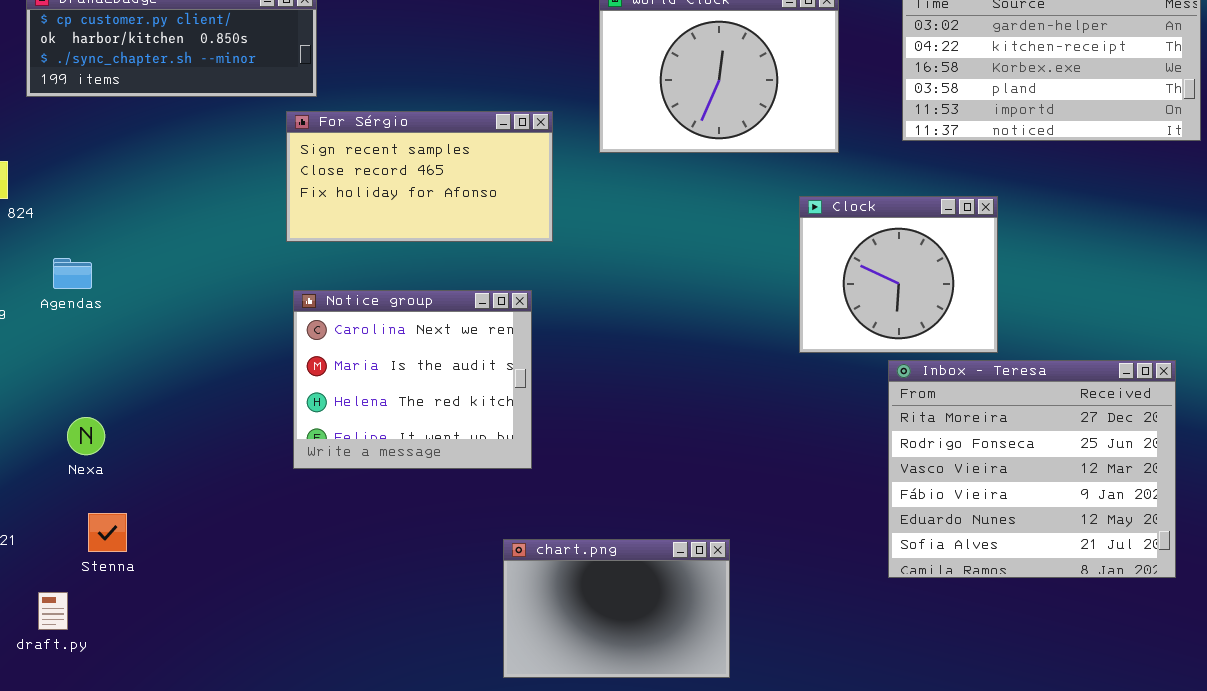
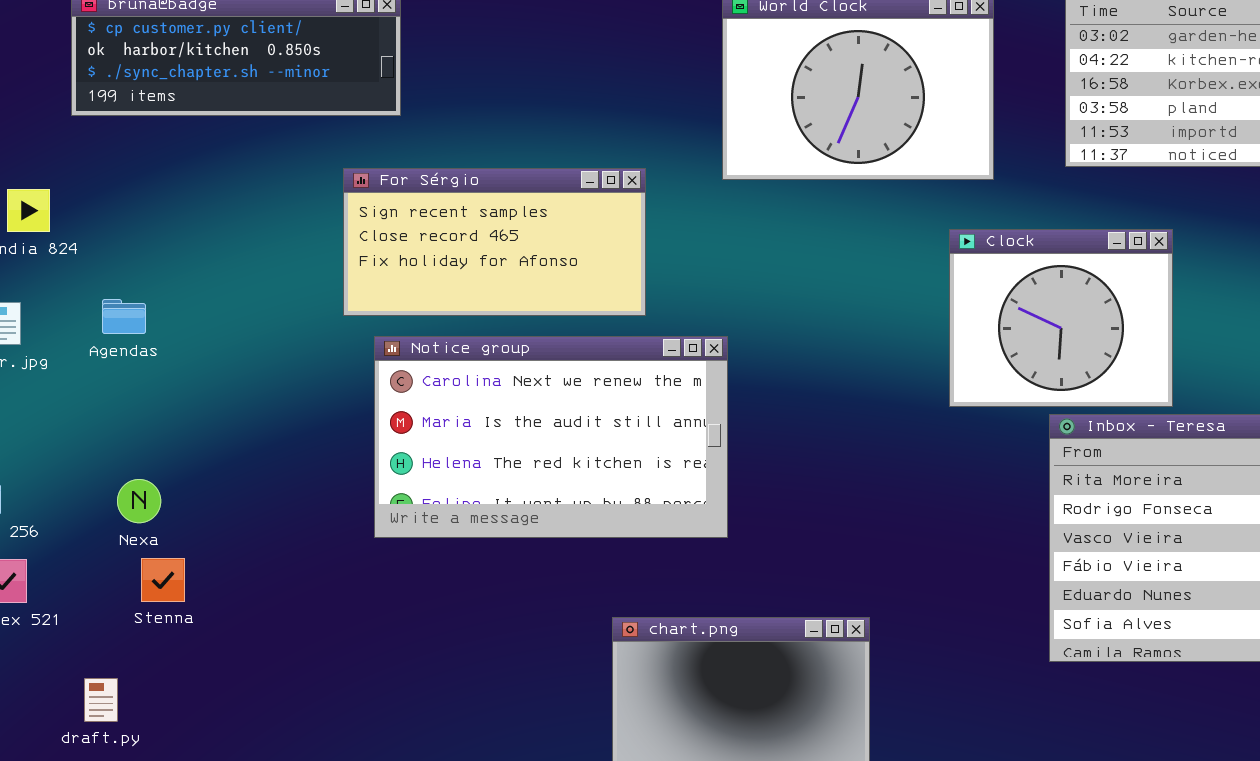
For Sérgio: [286,111,553,242] -> [343,168,646,316], moved
Notice group: [293,290,532,469] -> [374,336,728,538], resized
Stenna: [88,513,127,552] -> [141,558,185,602], moved

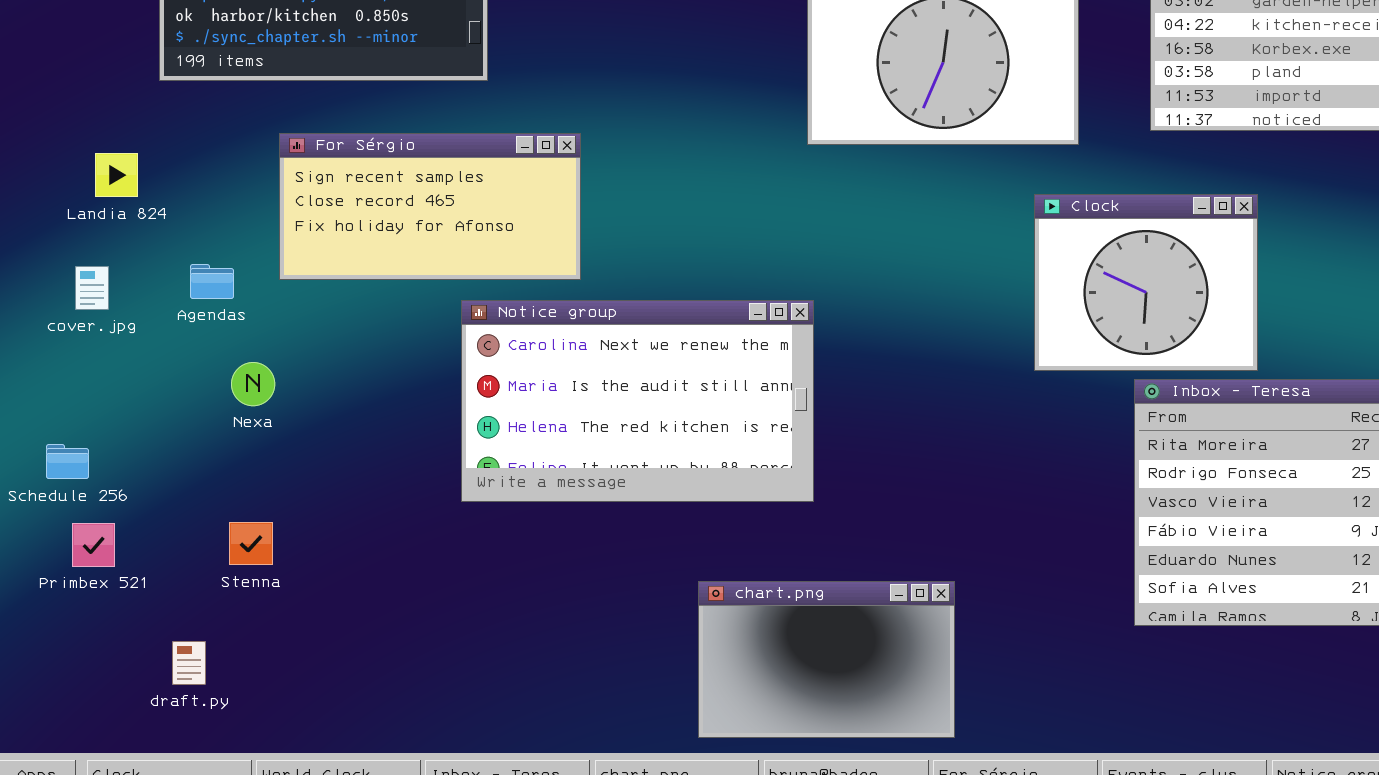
For Sérgio: [343,168,646,316] -> [279,133,581,280], moved
Nexa: [117,479,161,523] -> [231,362,275,406], moved

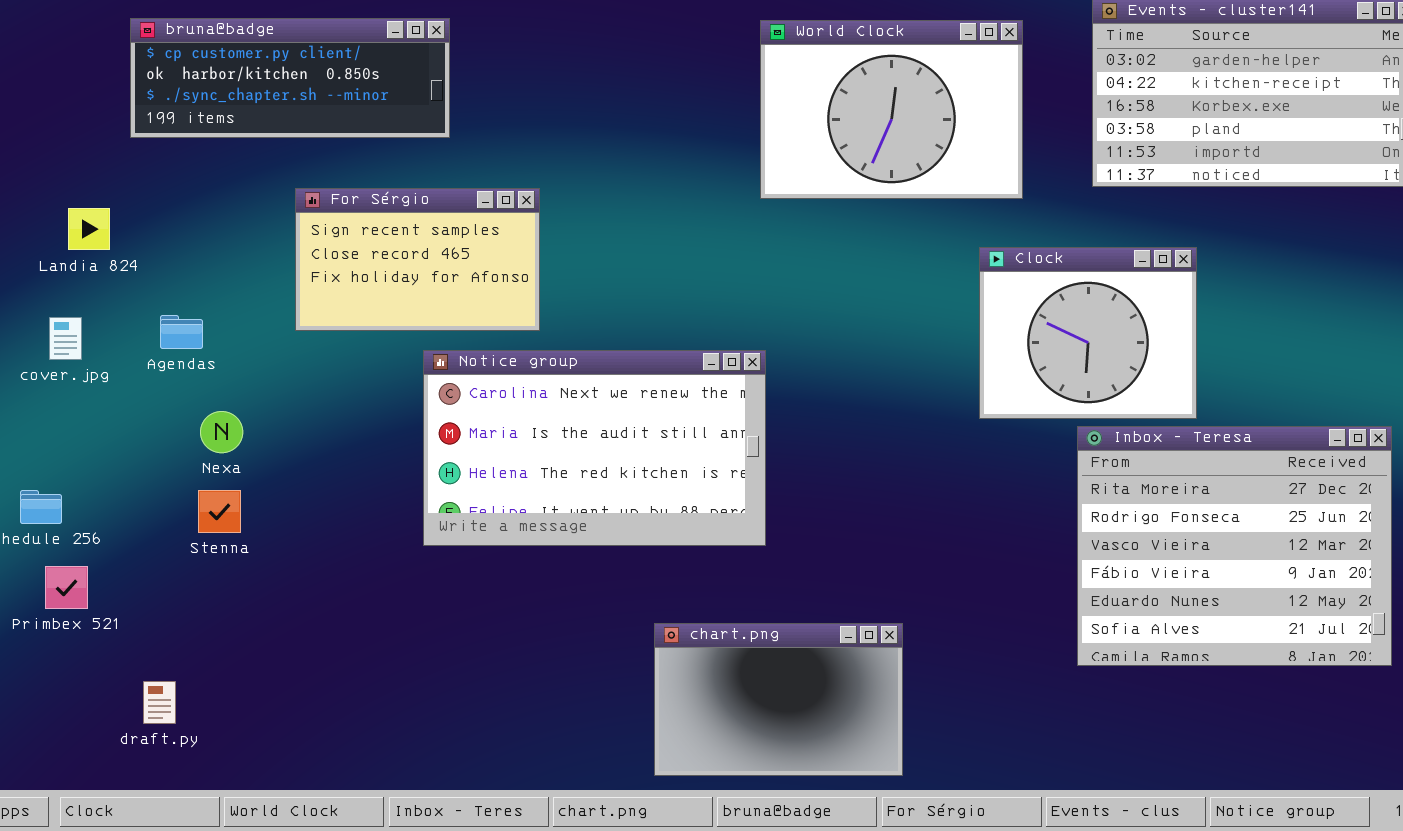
For Sérgio: [279,133,581,280] -> [295,188,540,331], resized
Stenna: [229,522,273,565] -> [198,490,241,533], moved

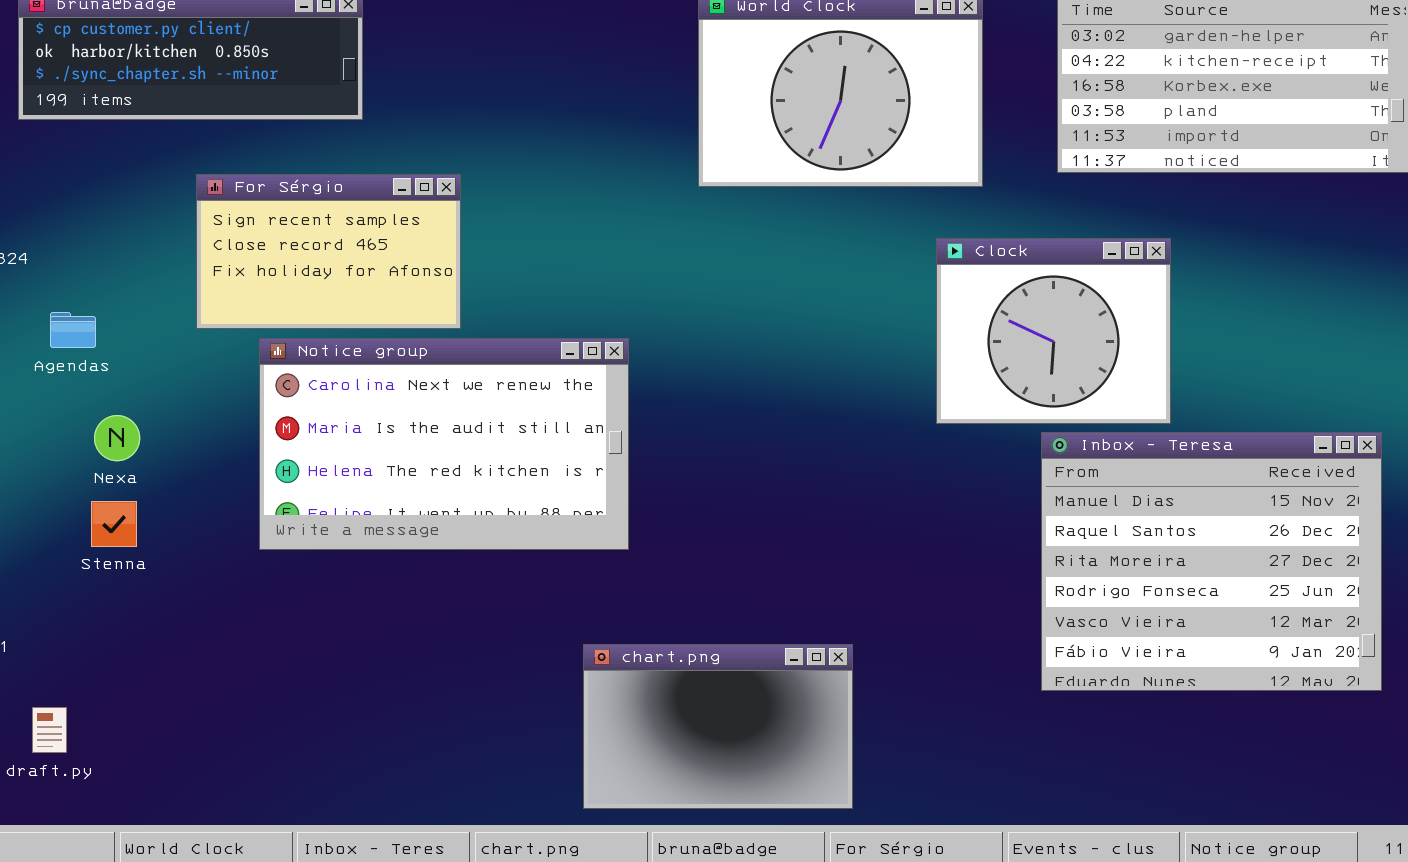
Notice group: [423,350,766,546] -> [259,338,629,550], moved
Inbox - Teresa: [1077,426,1392,666] -> [1041,432,1382,691], scrolled up 2 rows

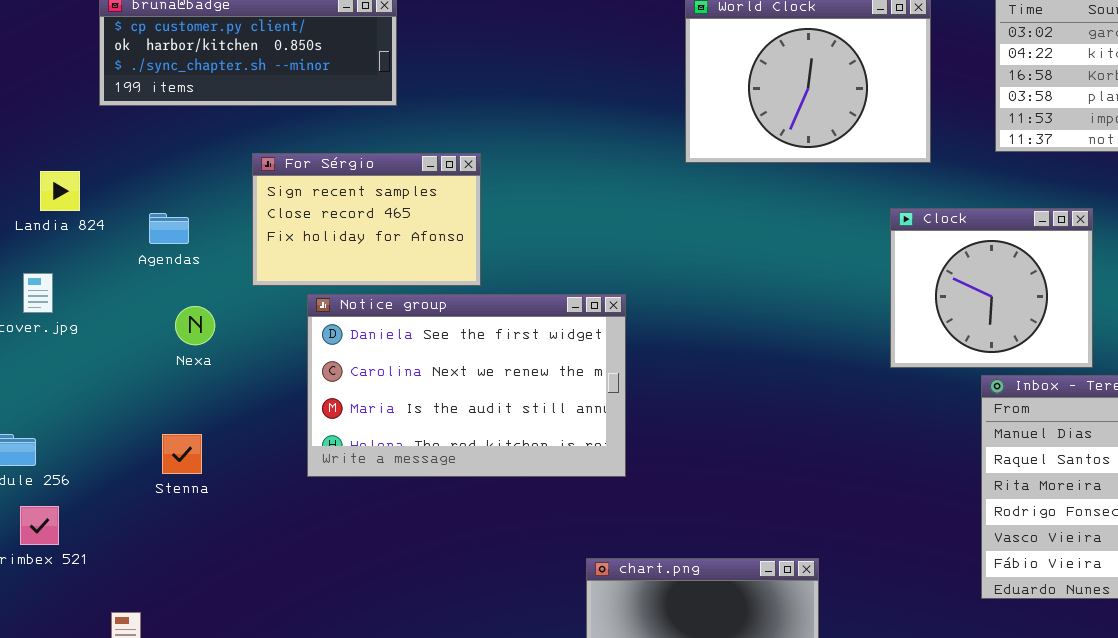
Agendas: [50,312,96,348] -> [149,213,189,244], moved
Notice group: [259,338,629,550] -> [307,294,626,477], scrolled up 1 row
Nexa: [94,415,140,461] -> [175,306,215,345], moved

